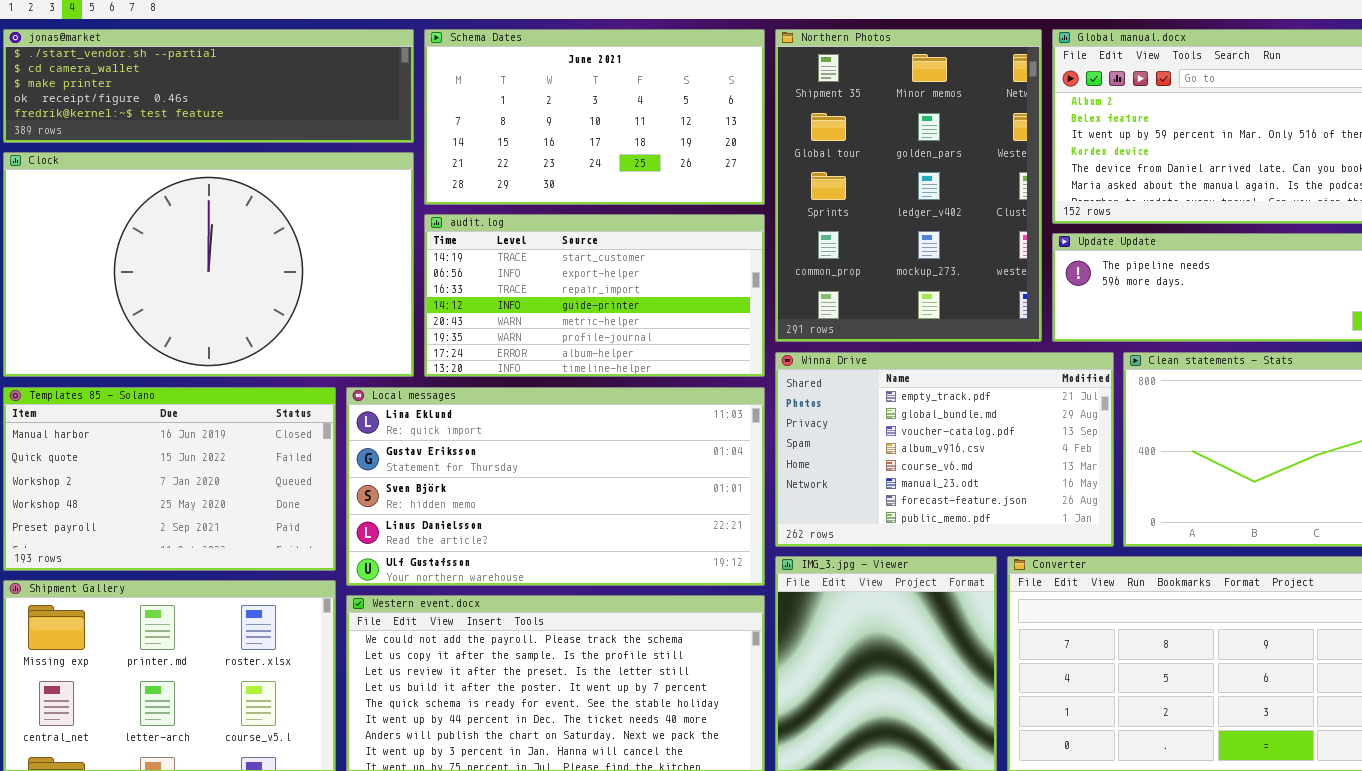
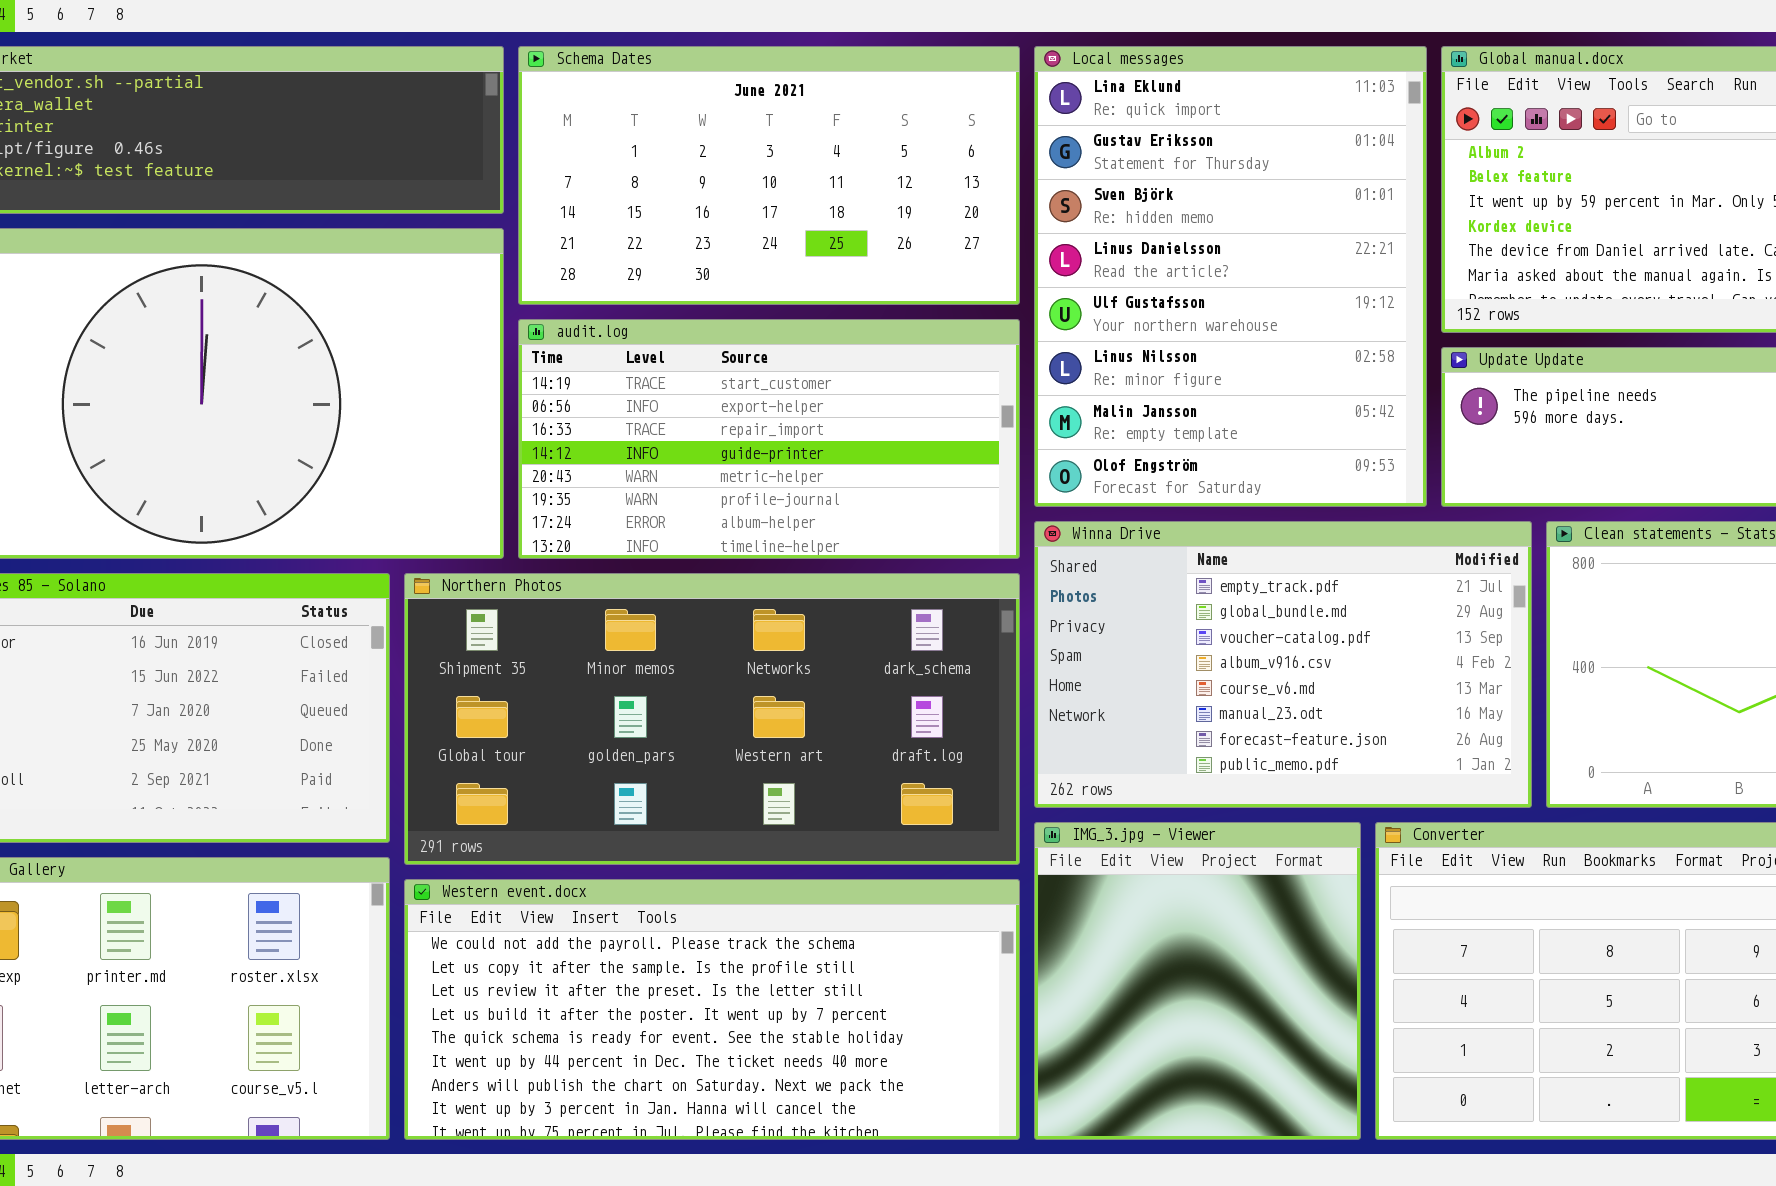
Northern Photos: [775,29,1042,342] -> [404,573,1020,865], moved, resized
Local messages: [346,387,765,586] -> [1034,46,1427,507], moved, resized

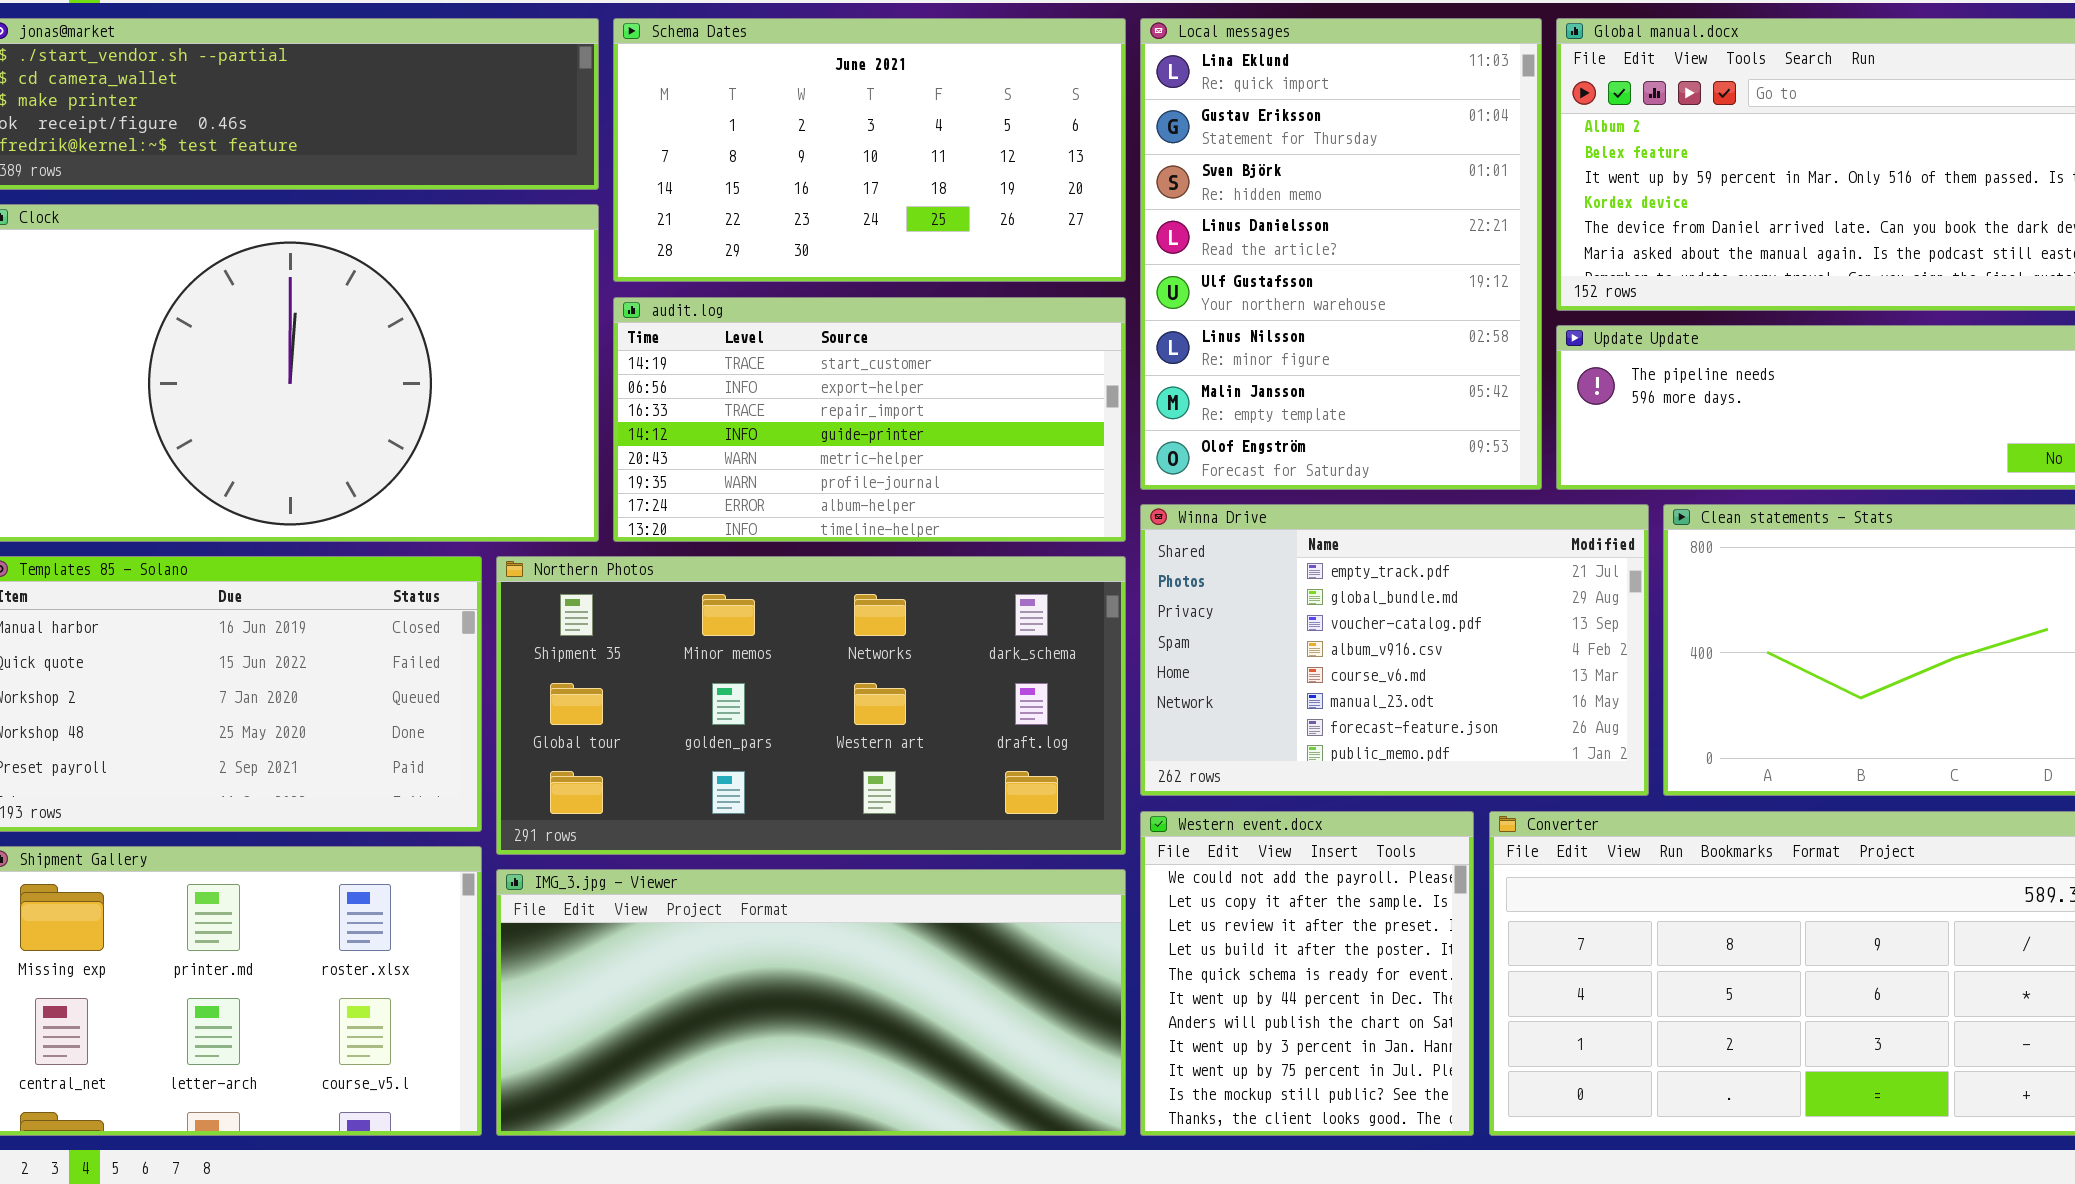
IMG_3.jpg - Viewer: [1034,822,1361,1140] -> [496,869,1126,1136], moved, resized
Western event.docx: [404,879,1020,1140] -> [1140,811,1474,1136], moved, resized

